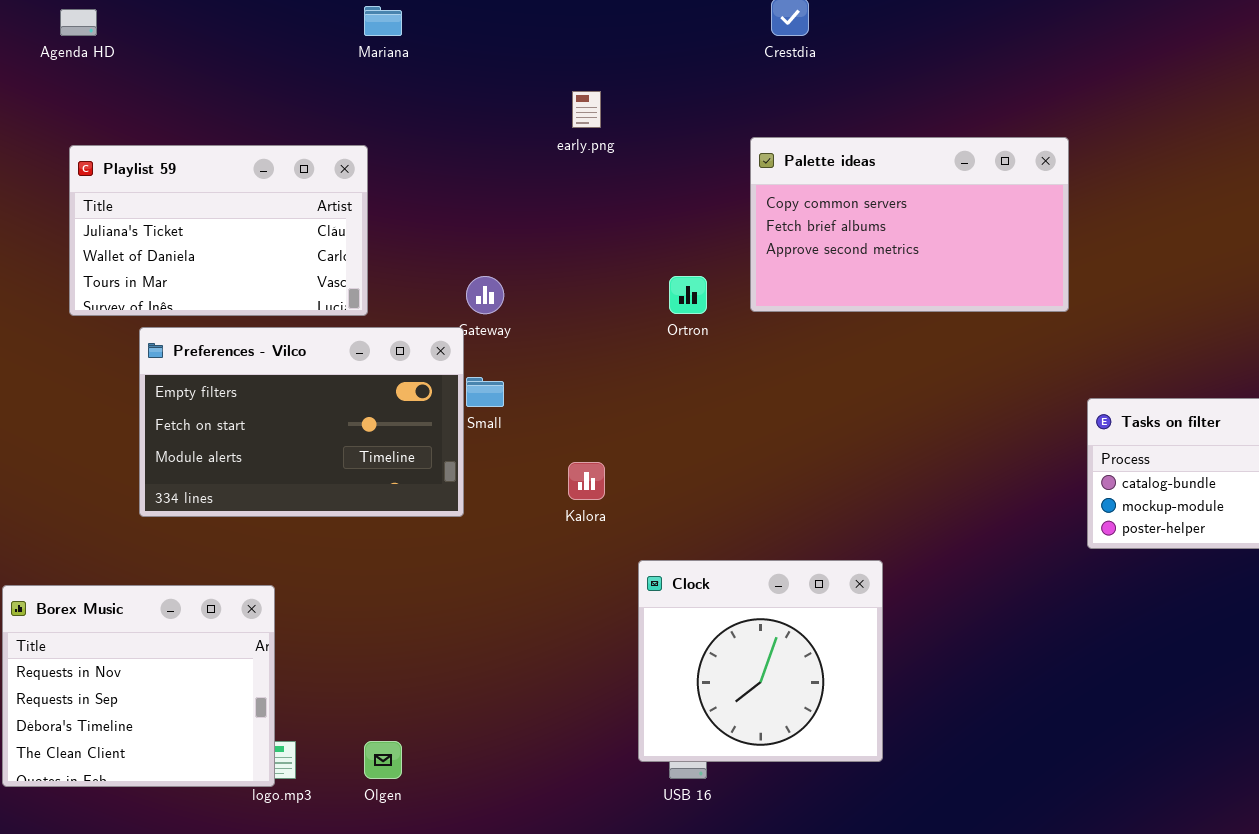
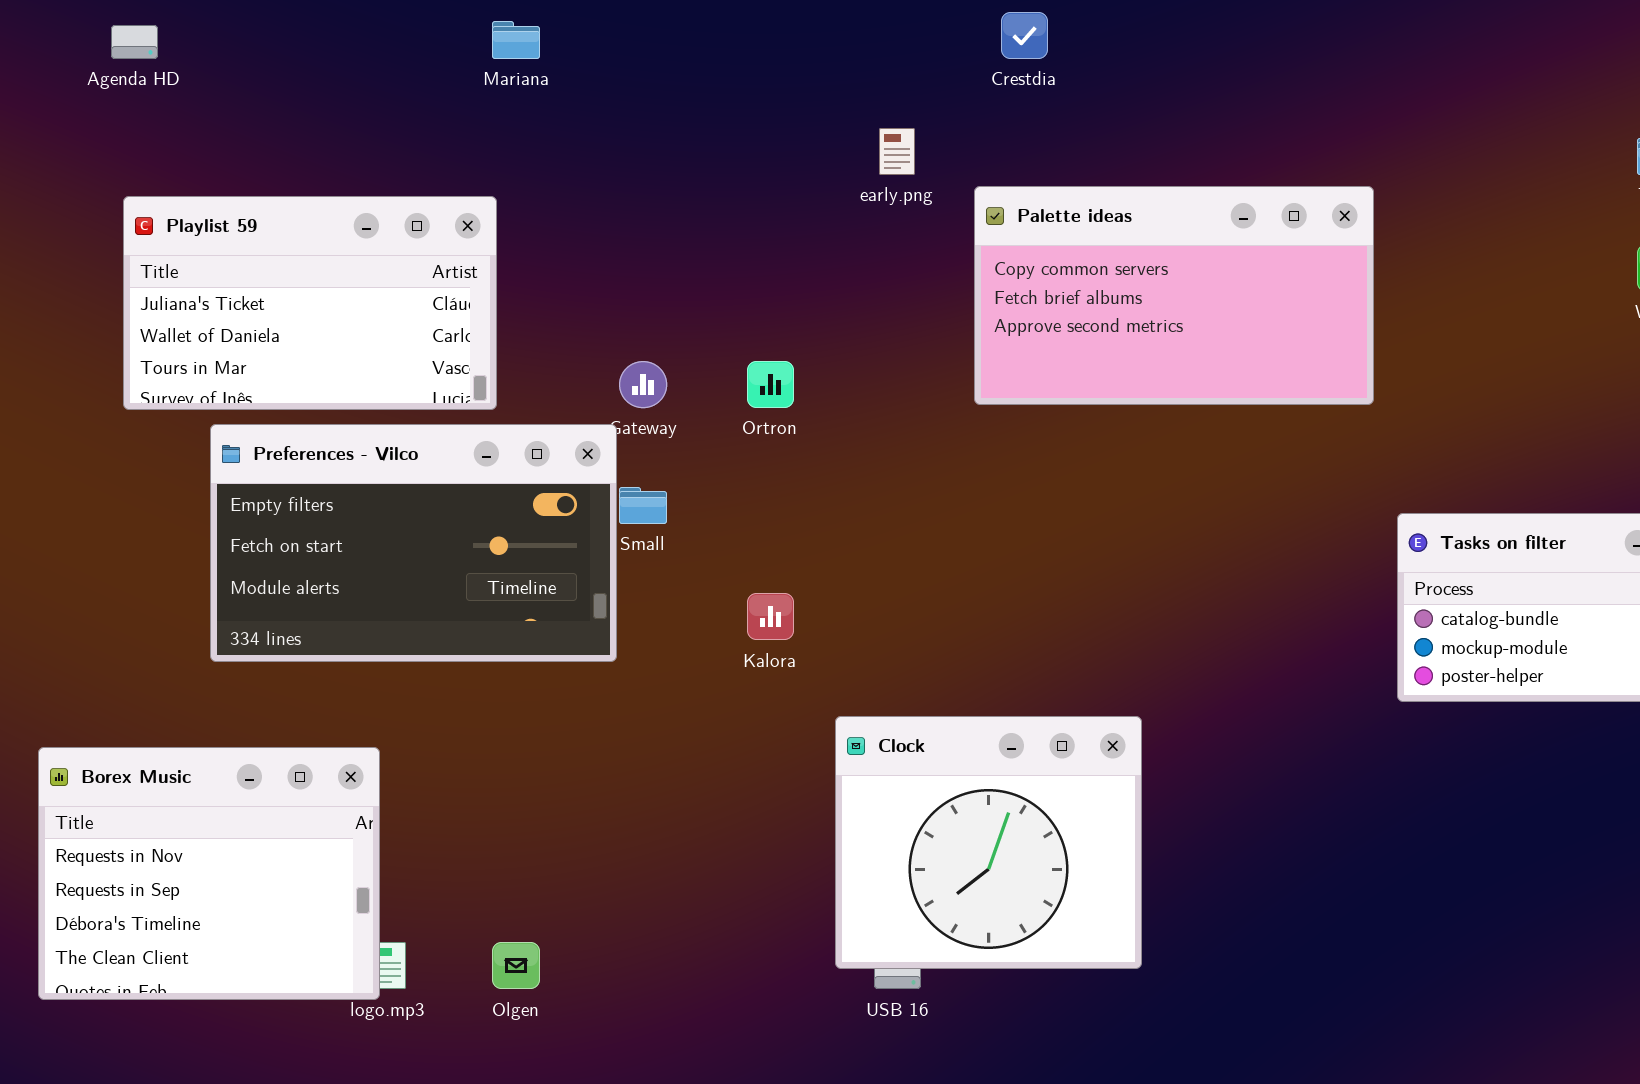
early.png: [572,91,601,128] -> [879,128,915,175], moved
Ortron: [669,276,707,314] -> [747,361,794,408], moved

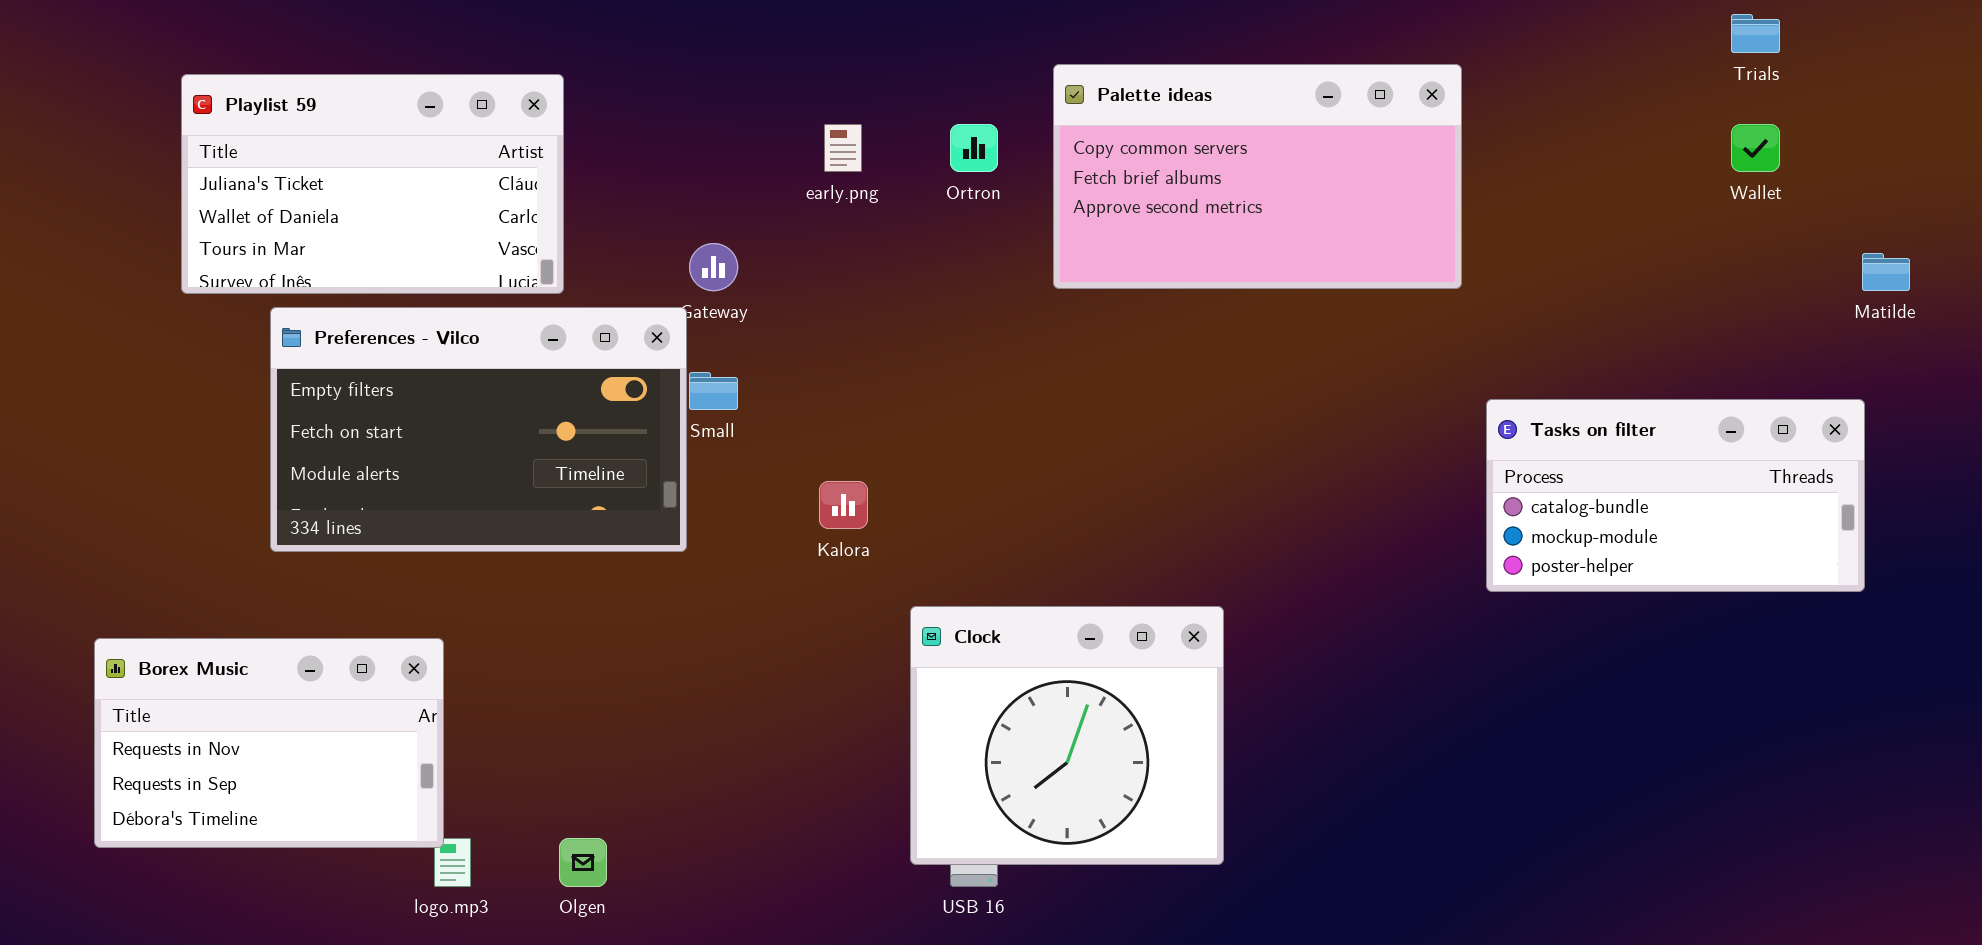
early.png: [879,128,915,175] -> [824,124,862,172], moved
Ortron: [747,361,794,408] -> [950,124,998,172], moved
Borex Music: [38,747,380,1000] -> [94,638,444,848], resized

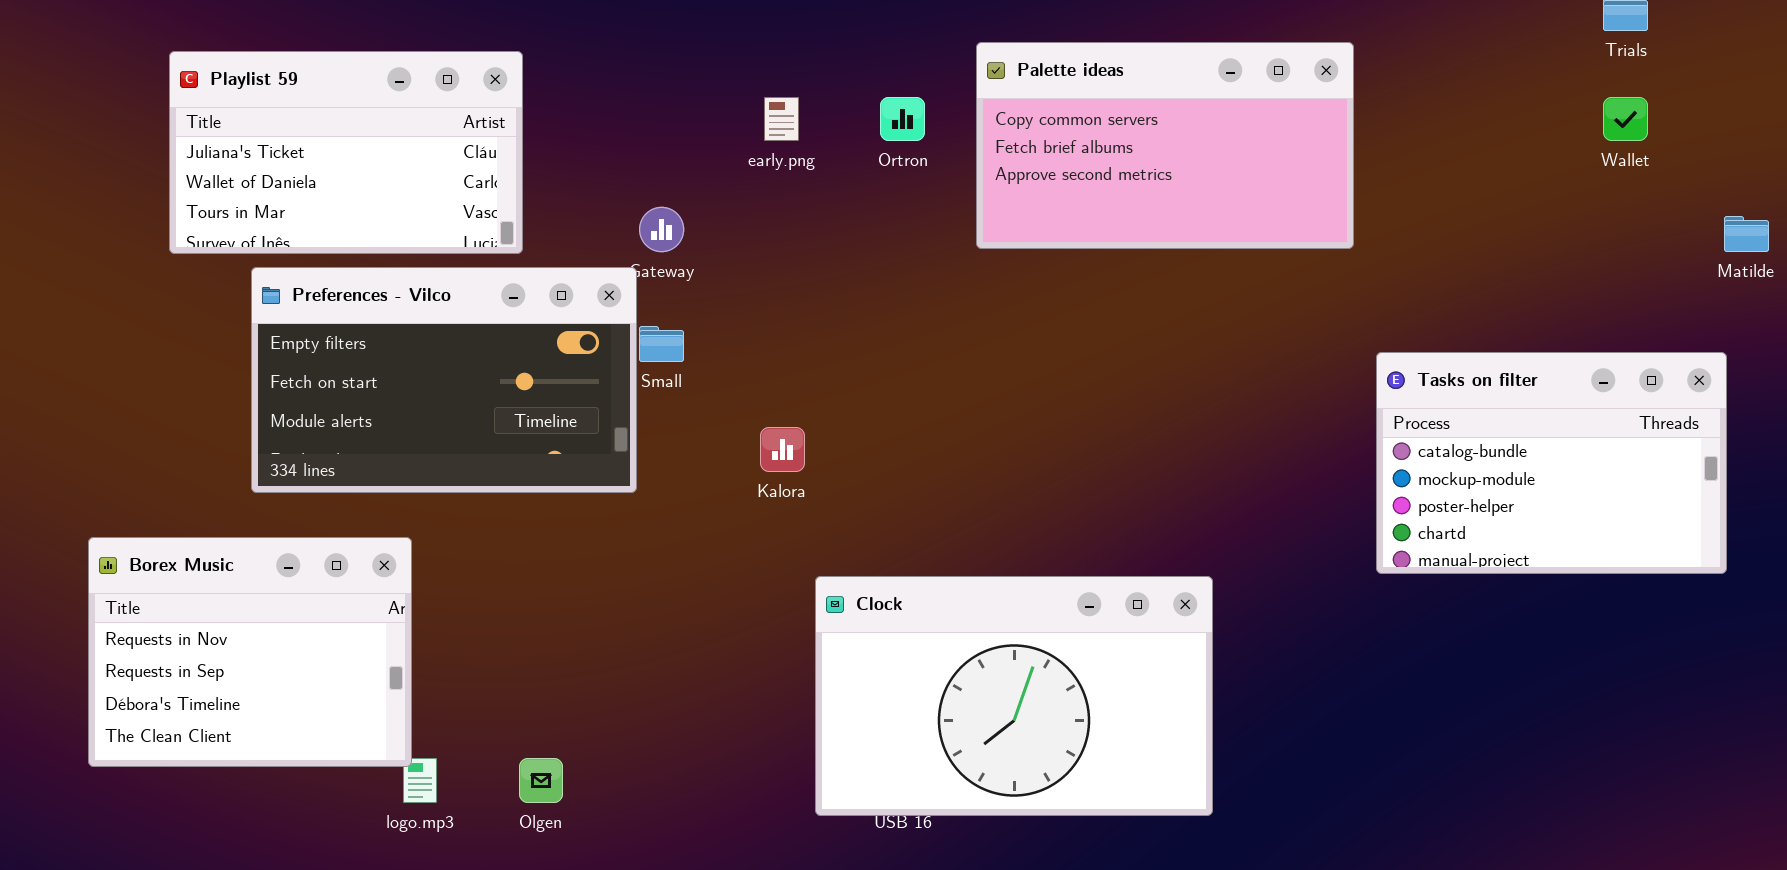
Tasks on filter: [1486,399,1865,592] -> [1376,352,1727,574], resized
Clock: [910,606,1224,865] -> [815,576,1213,816], moved, resized
Borex Music: [94,638,444,848] -> [88,537,412,767], resized

